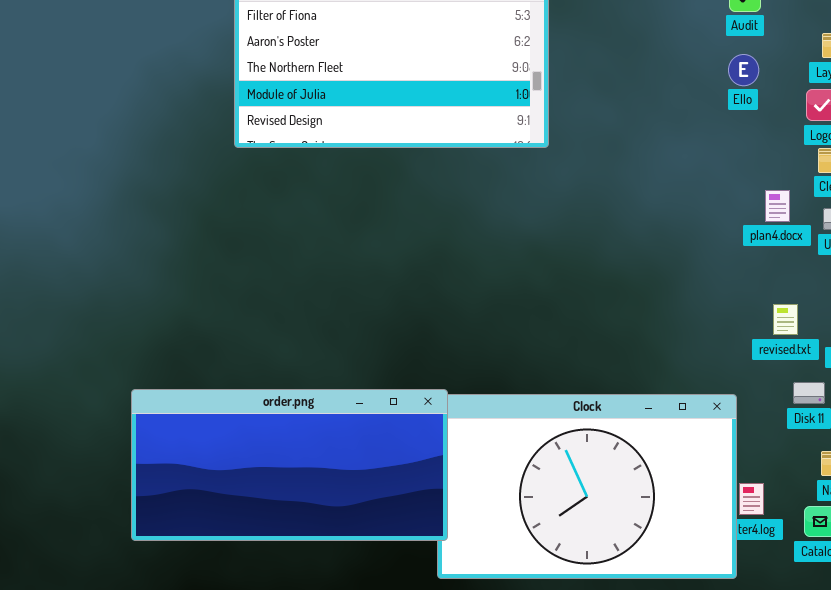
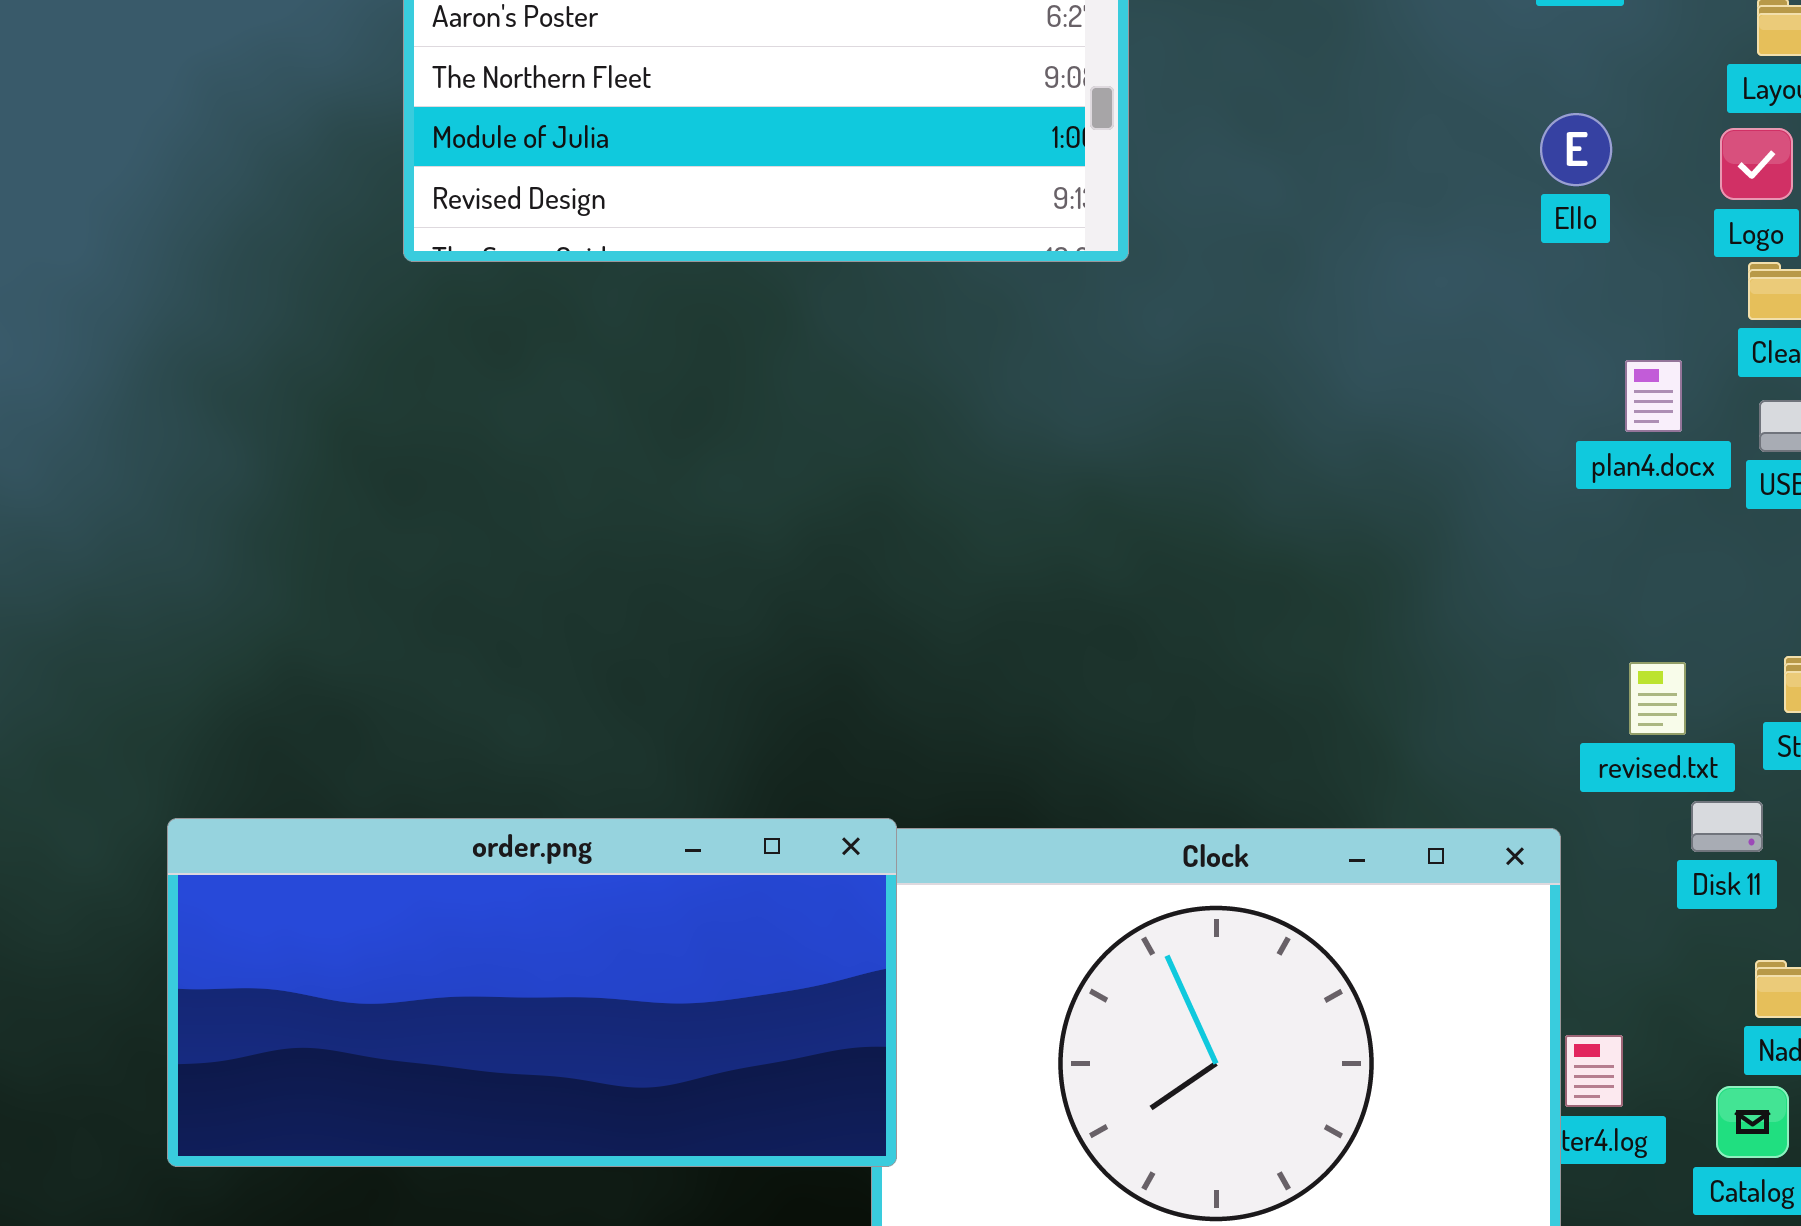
Ello: [728,54,759,86] -> [1540,113,1612,186], moved
revised.txt: [773,304,798,335] -> [1629,662,1686,735], moved

